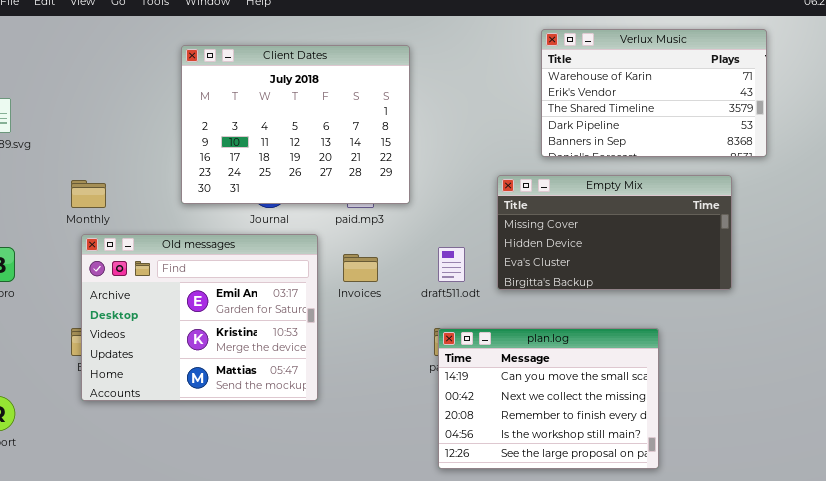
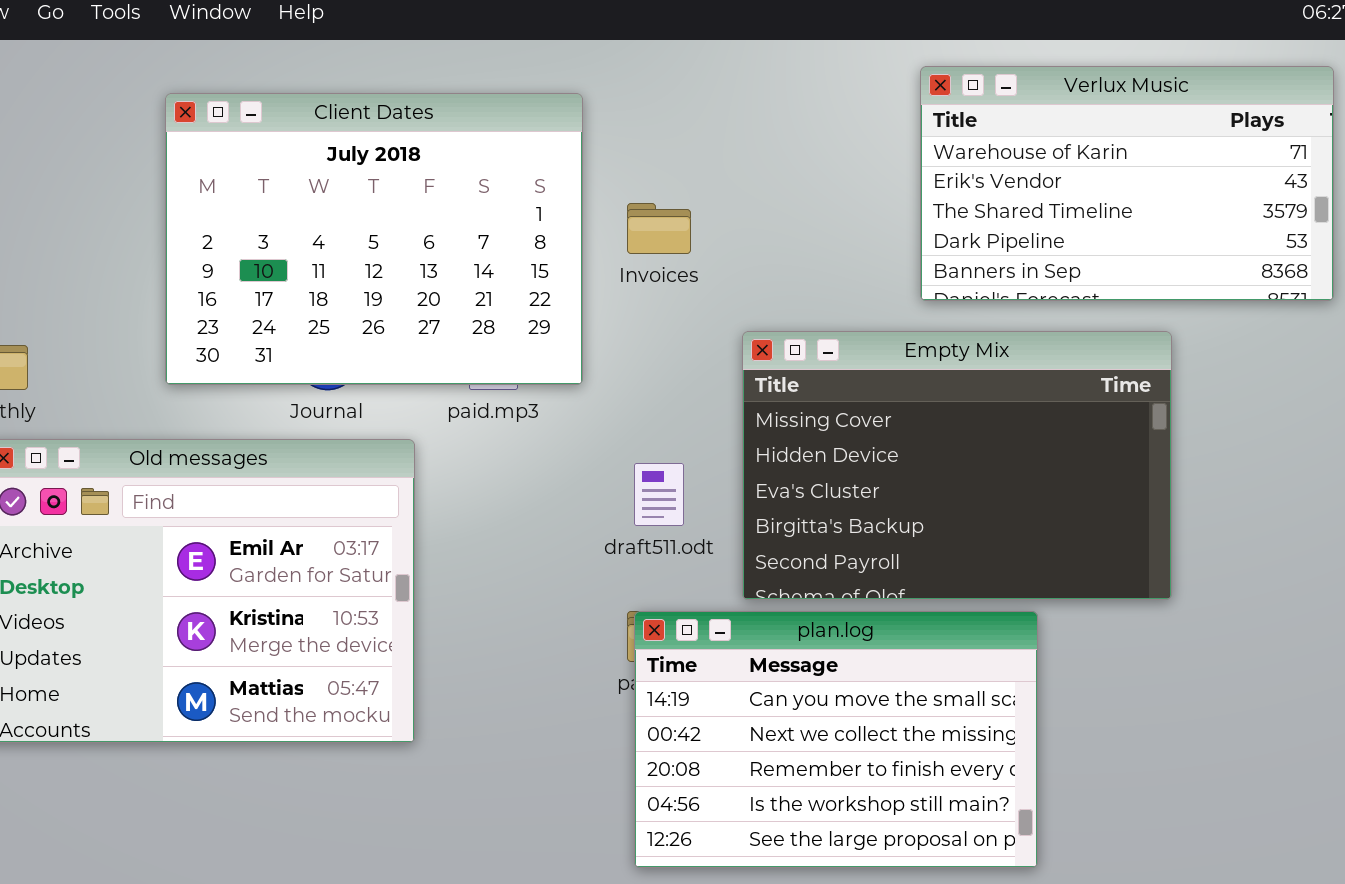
Verlux Music: [541,29,767,157] -> [920,66,1334,301], moved
Empty Mix: [497,175,732,290] -> [742,331,1172,600], resized
Invoices: [343,254,378,282] -> [627,203,691,254], moved

